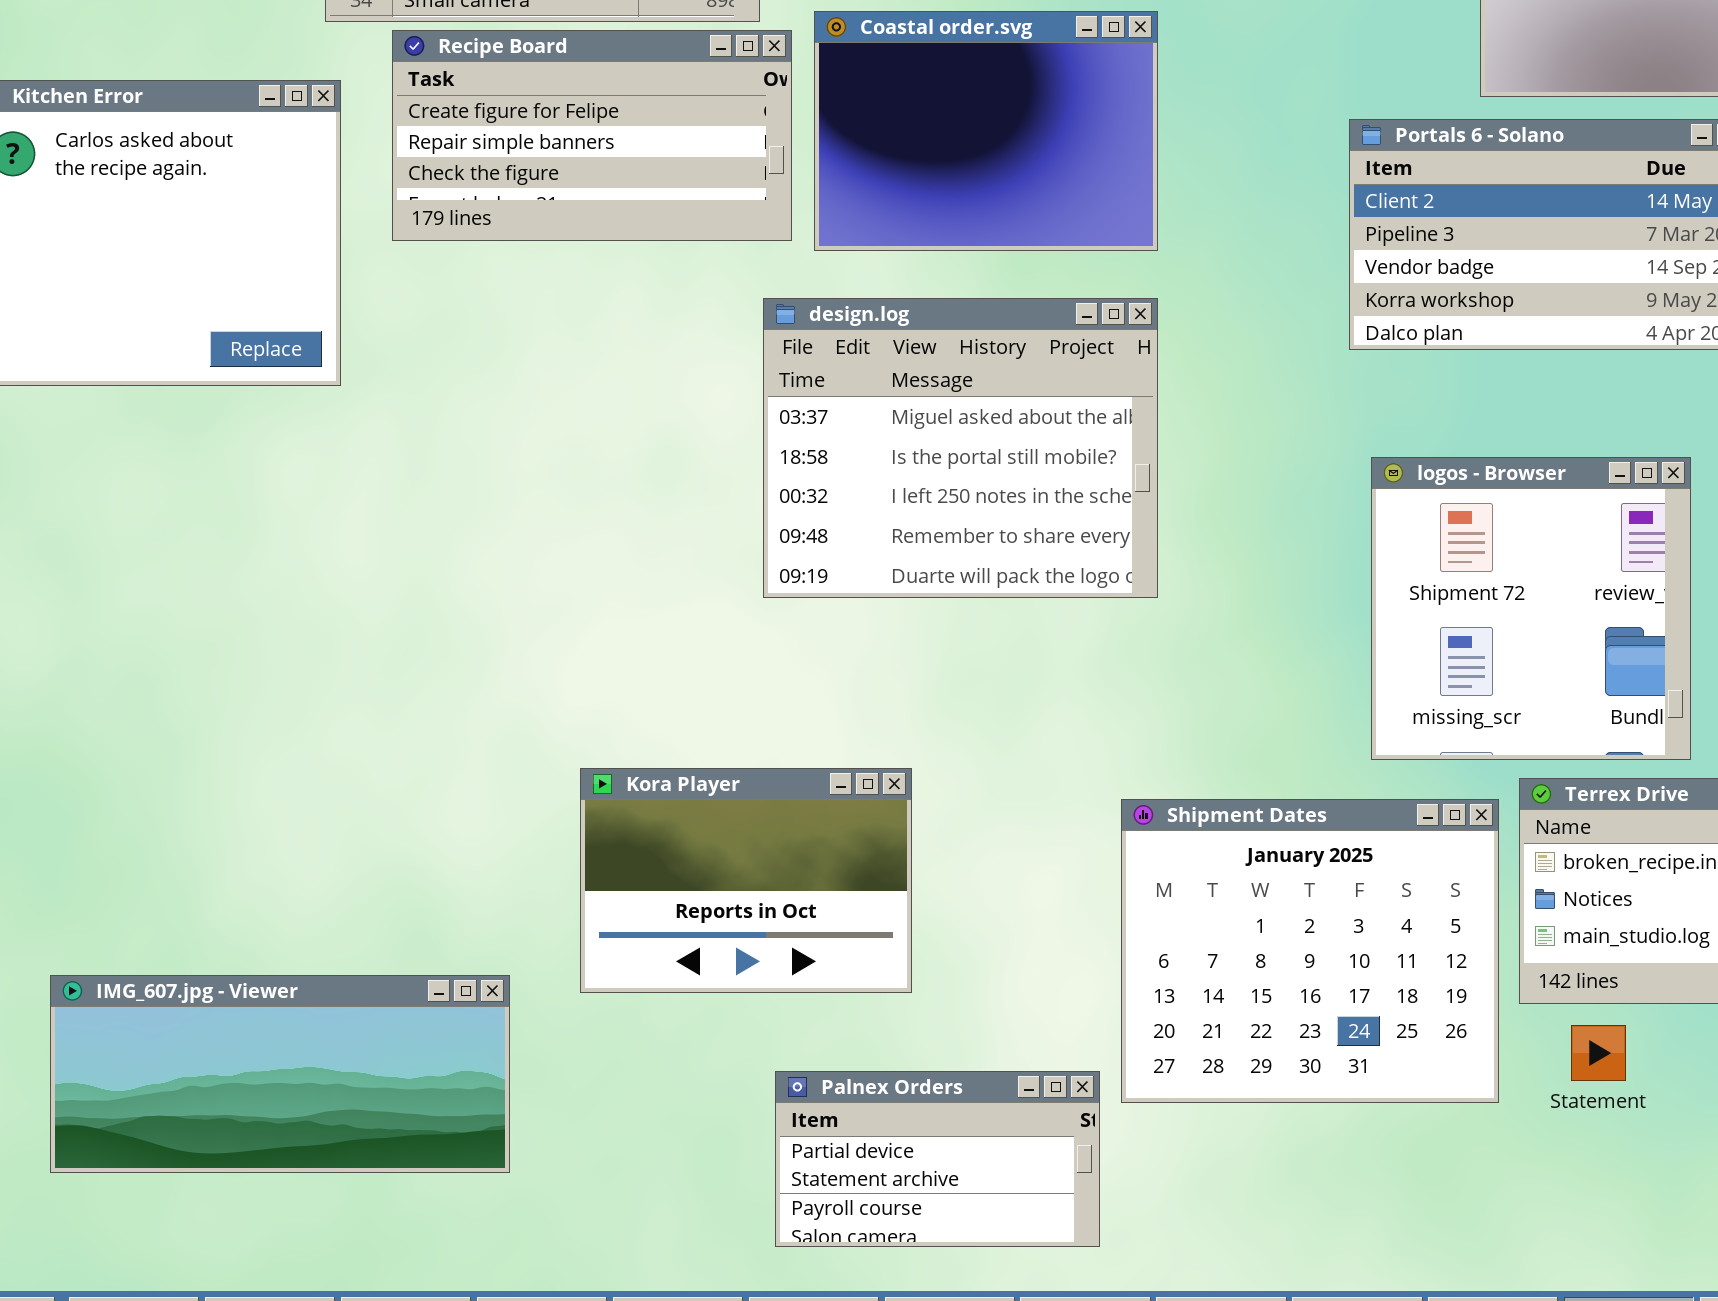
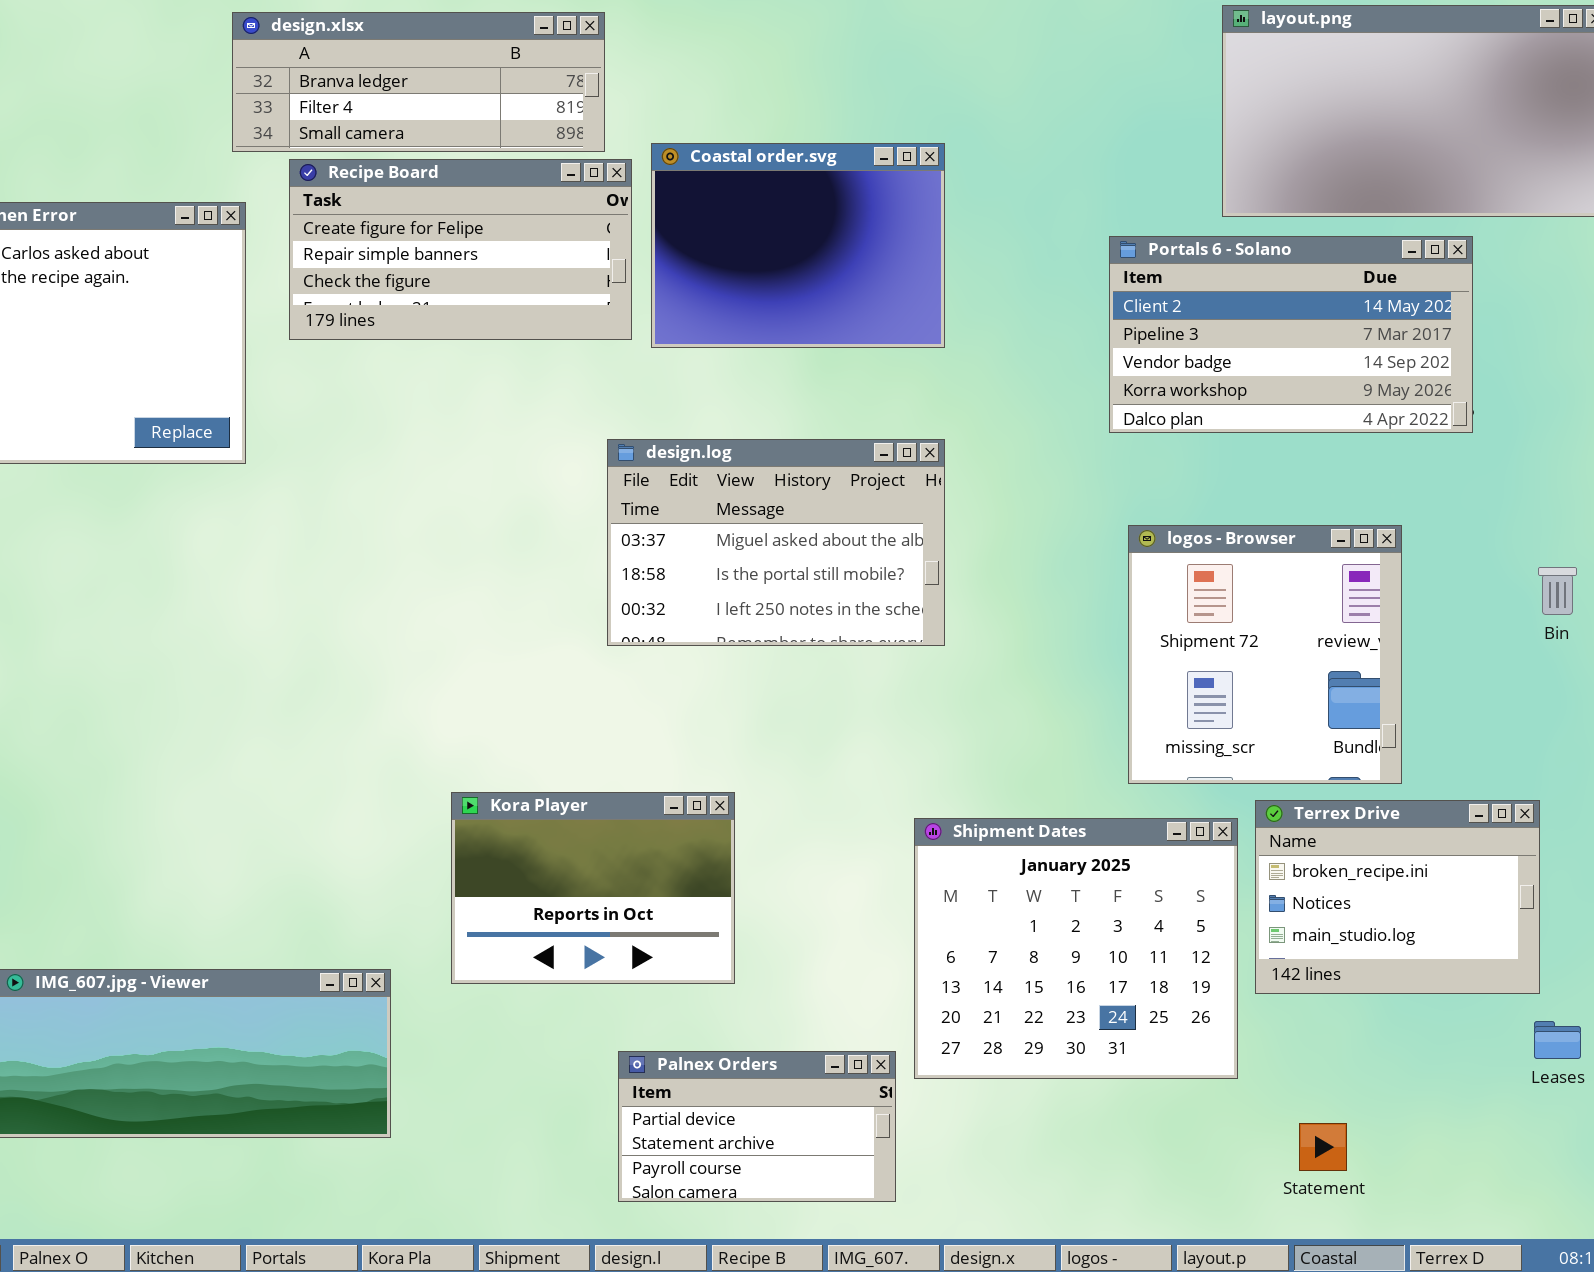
design.log: [763,298,1158,598] -> [607,439,945,646], resized
Statement: [1571,1025,1626,1081] -> [1299,1123,1347,1171], moved

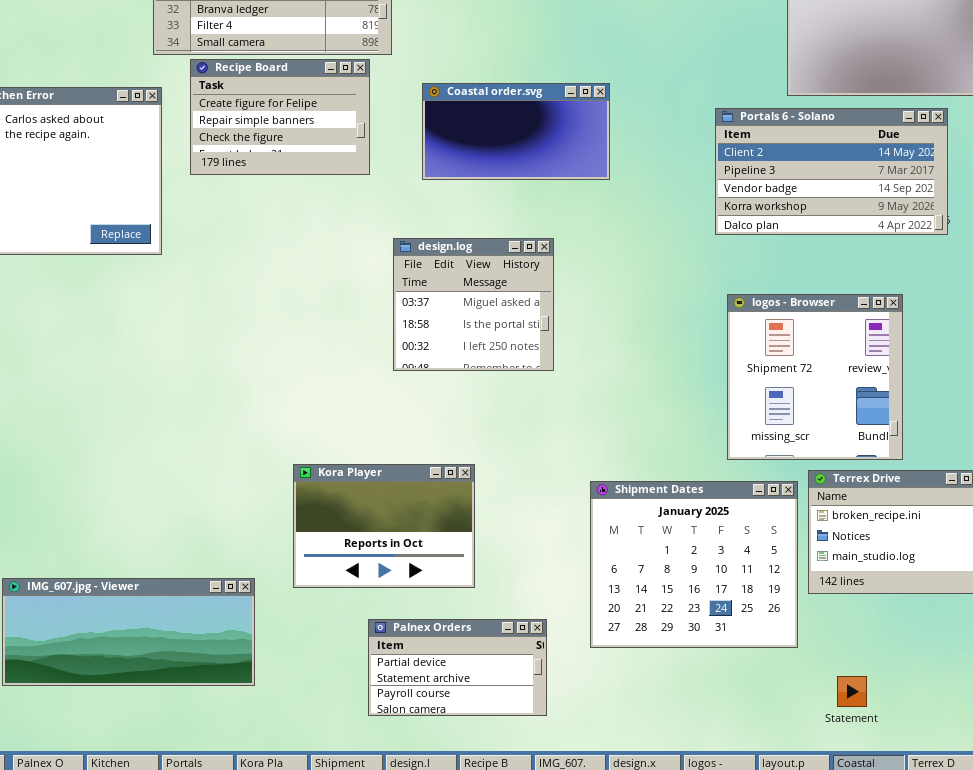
Coastal order.svg: [651,143,945,348] -> [422,83,610,180], resized
Recipe Board: [289,159,632,340] -> [190,59,370,175], resized
design.log: [607,439,945,646] -> [393,238,554,371], resized
Palnex Orders: [618,1051,896,1202] -> [368,619,547,716], moved

